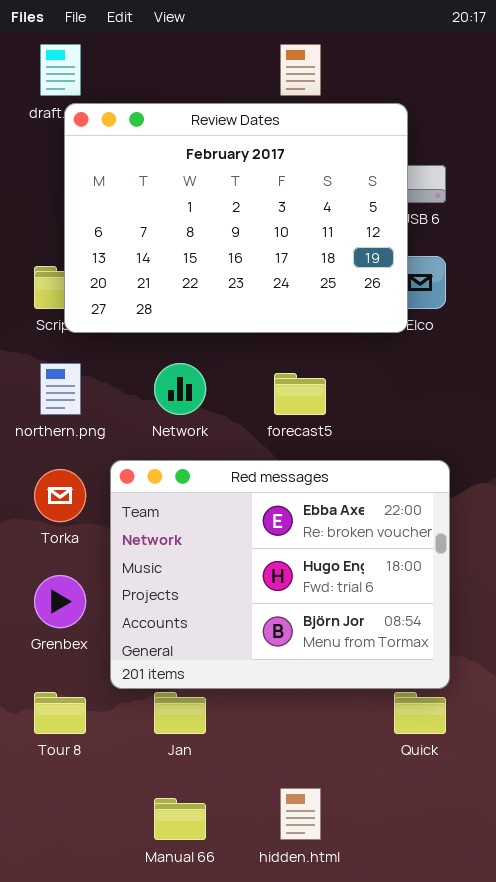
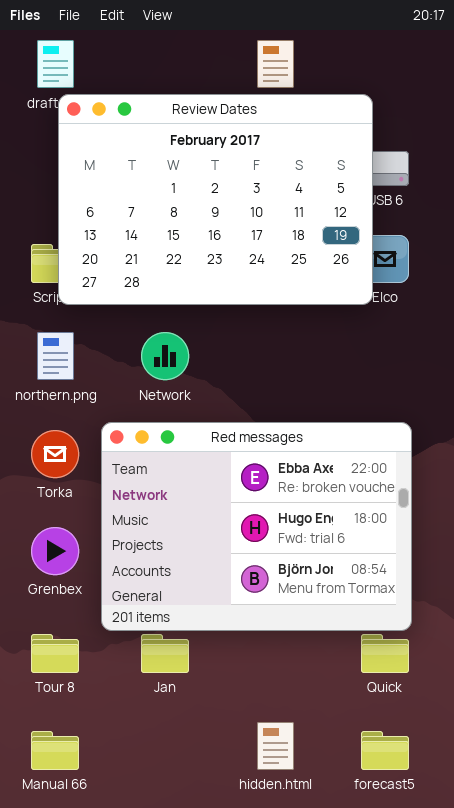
forecast5: [274,373,326,415] -> [361,731,409,770], moved
Manual 66: [154,798,206,840] -> [31,731,79,770], moved

